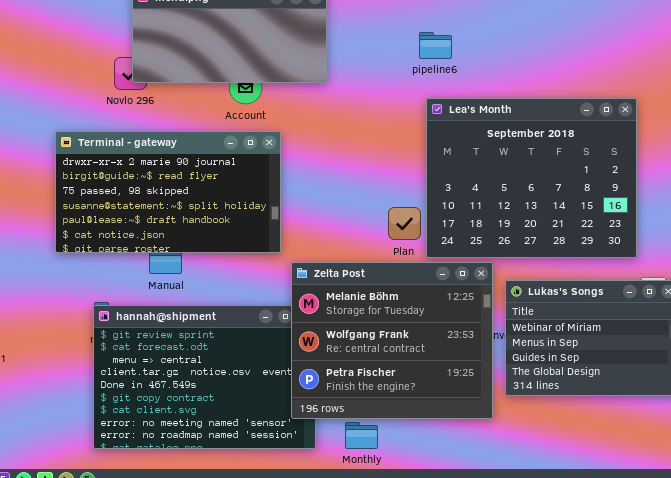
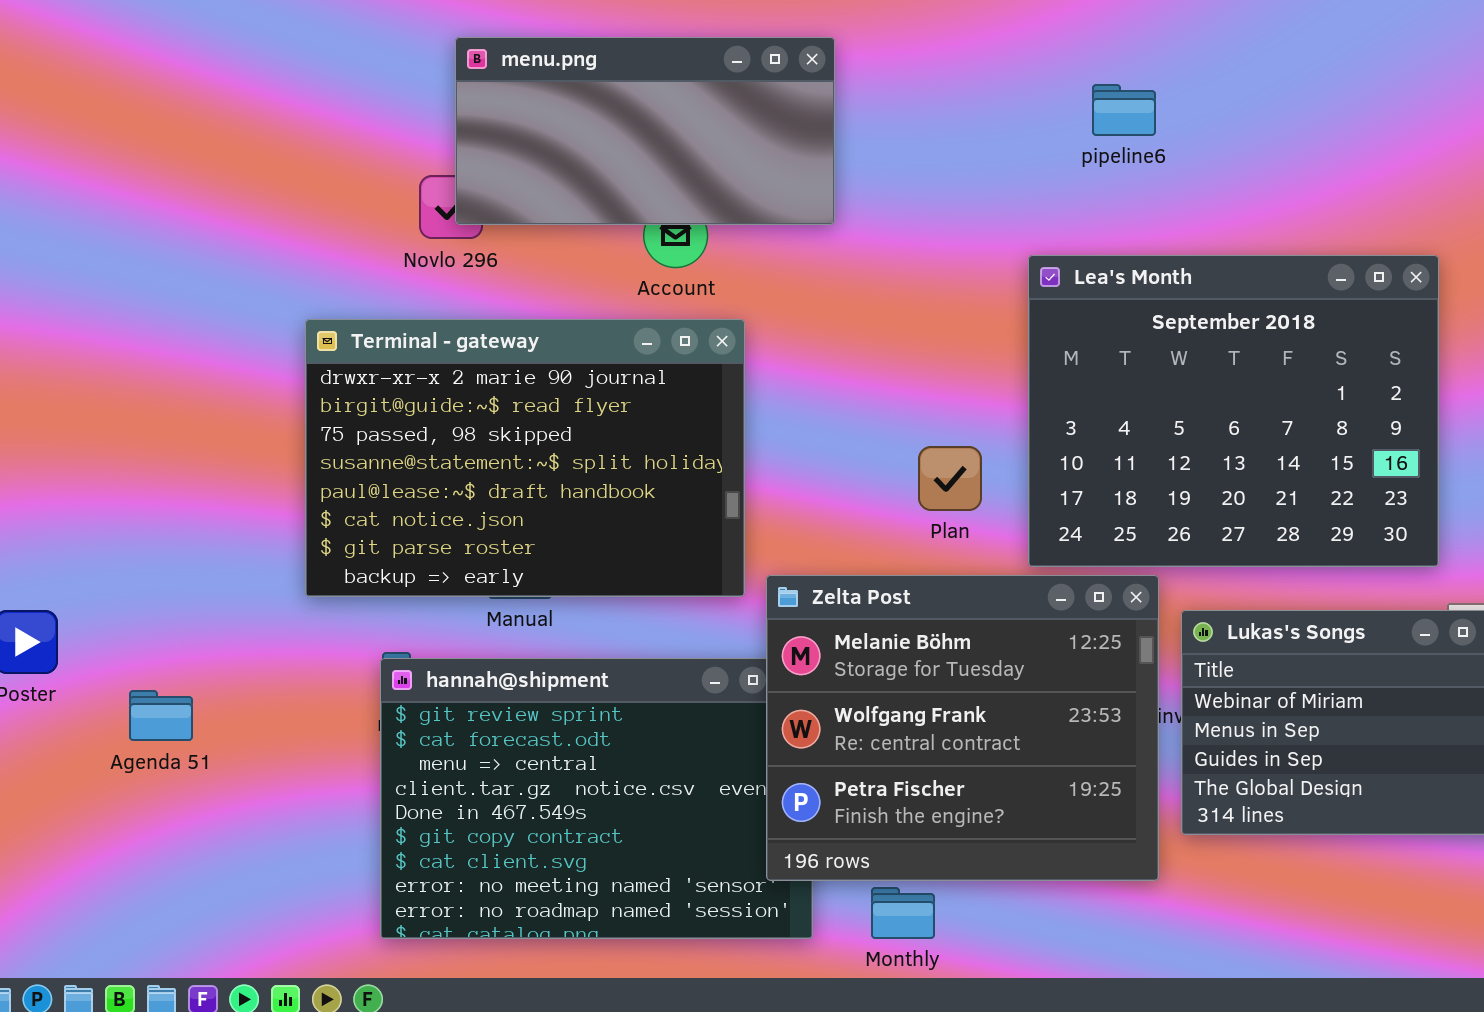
pipeline6: [419,32,452,59] -> [1092,84,1156,136], moved
Terminal - gateway: [55,131,281,253] -> [305,319,745,597], resized
Plan: [388,207,421,240] -> [918,446,982,511], moved

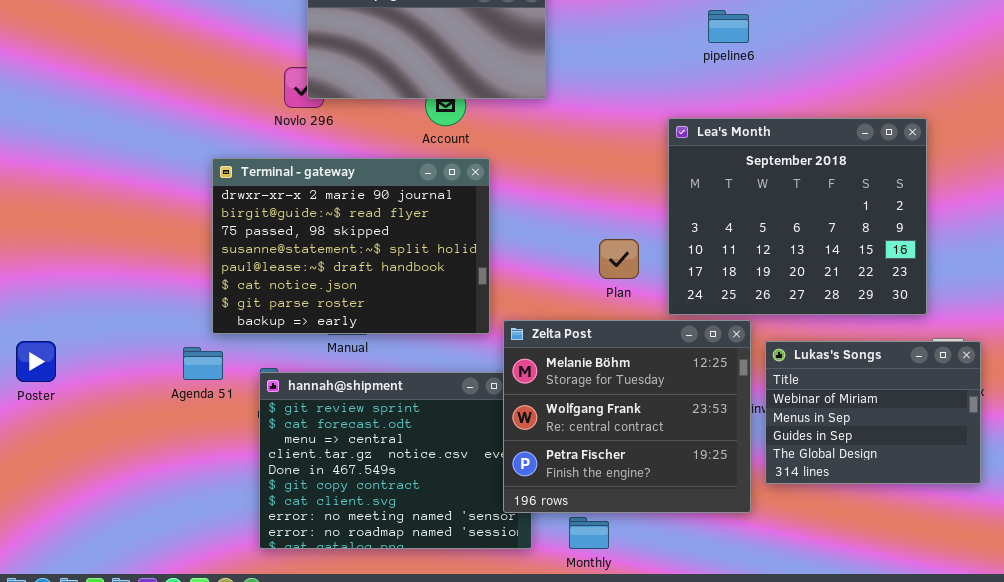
Agenda 51: [129,690,193,741] -> [183,347,223,380], moved

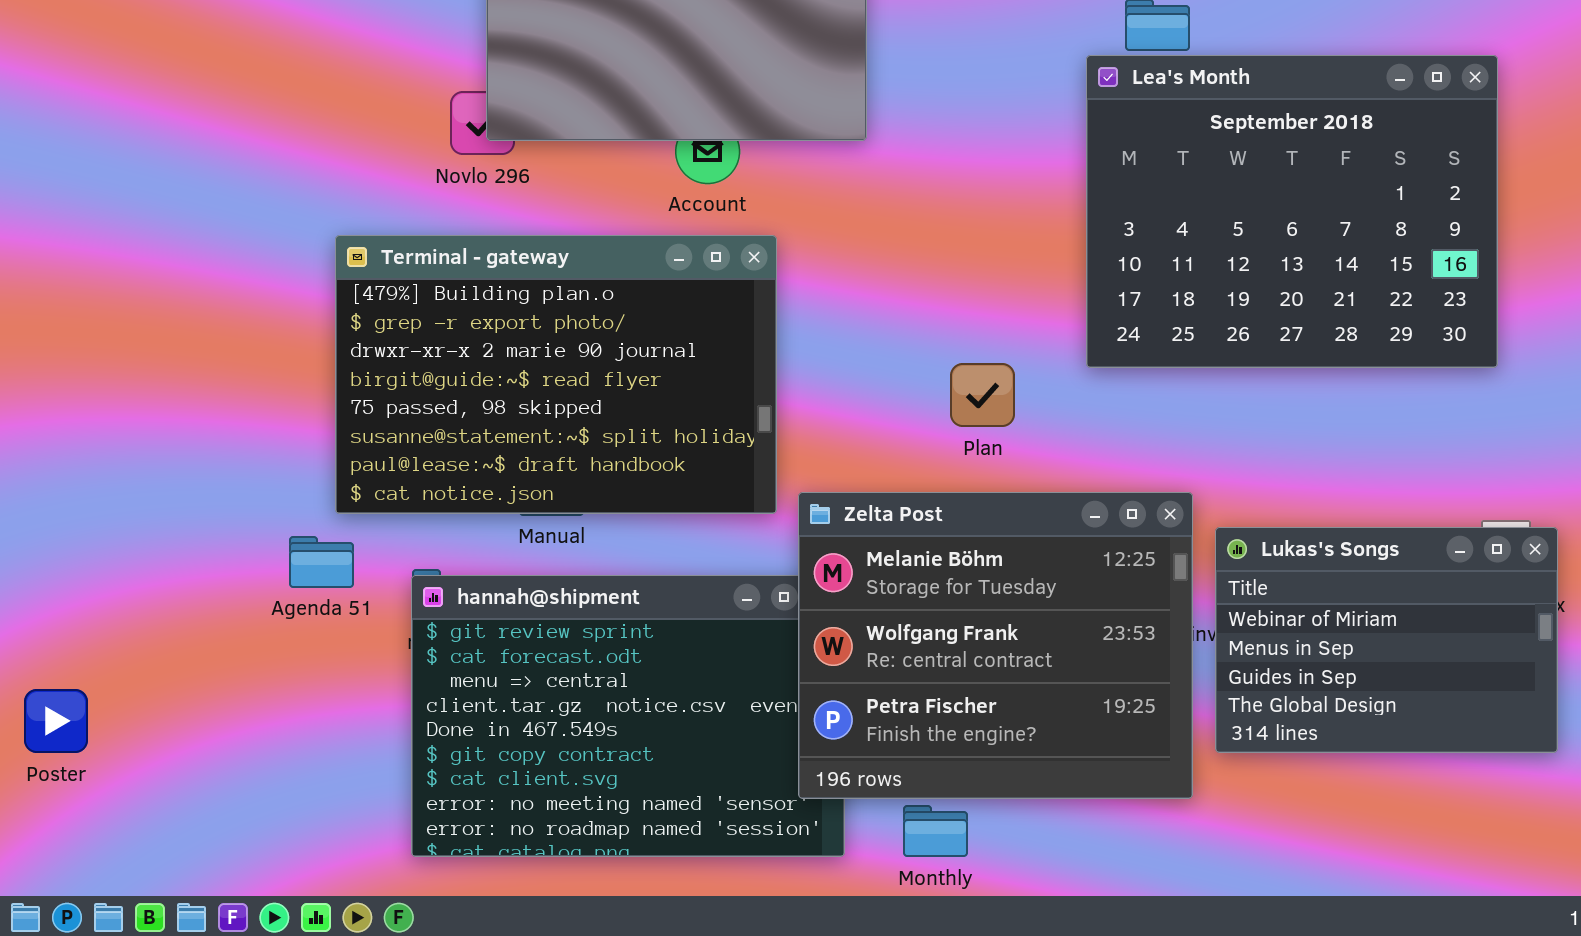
Lea's Month: [668,118,927,315] -> [1086,55,1498,368], moved
Terminal - gateway: [212,158,490,334] -> [335,235,777,514], scrolled up 2 rows
Poster: [16,341,56,382] -> [24,689,88,753], moved

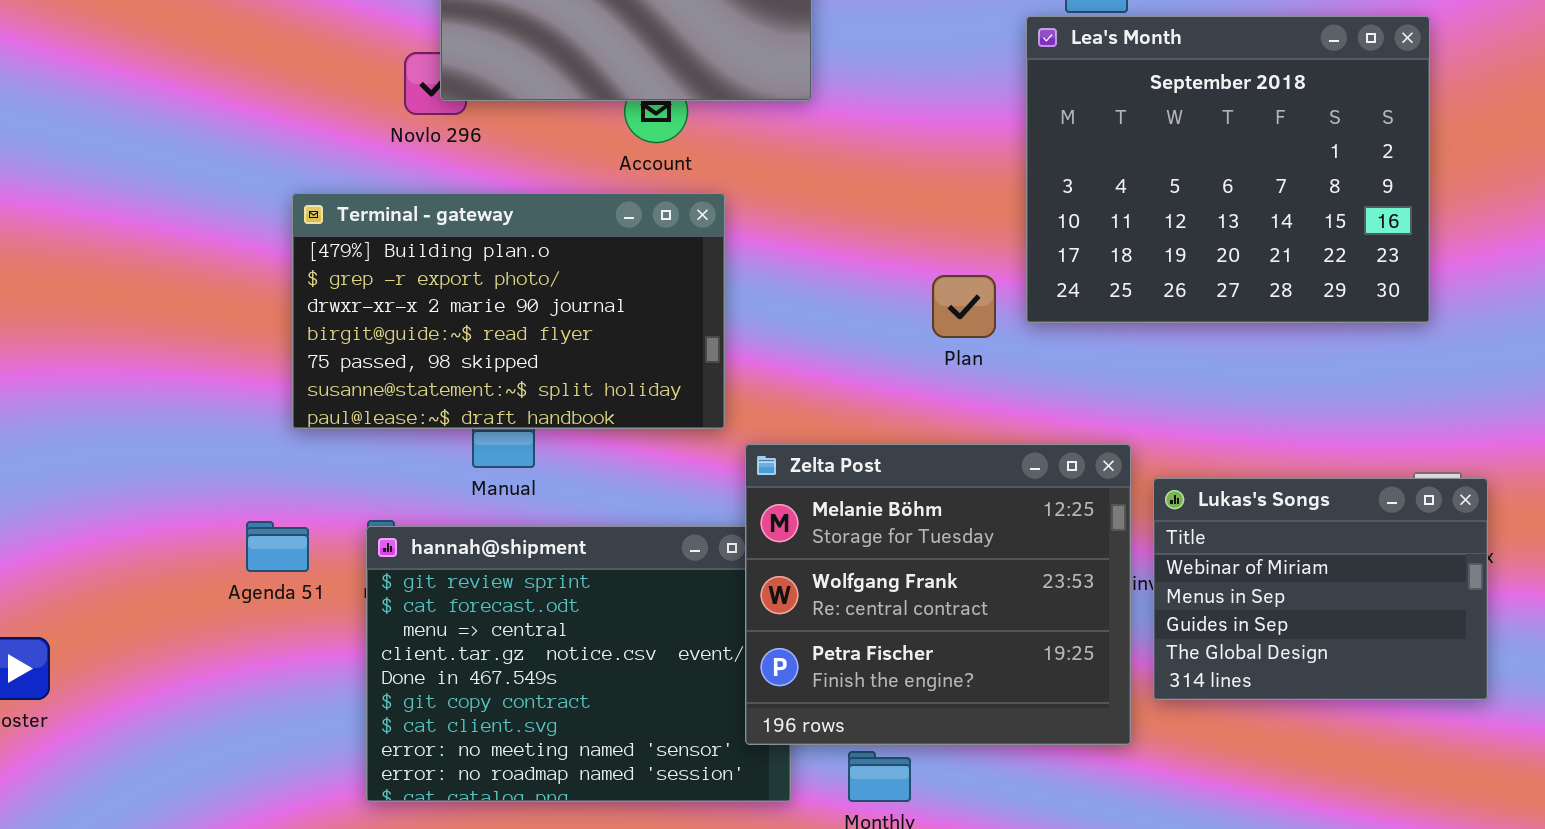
Terminal - gateway: [335,235,777,514] -> [292,193,725,429], resized
Plan: [950,363,1015,427] -> [932,275,996,338], moved
Agenda 51: [289,536,354,588] -> [246,521,309,572], moved

